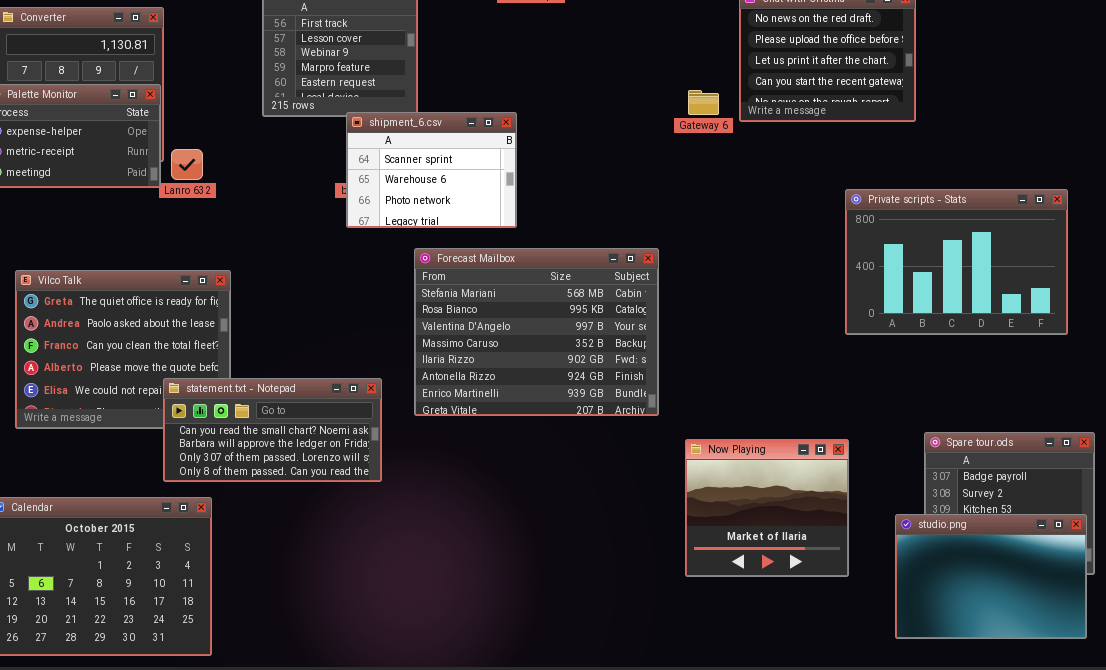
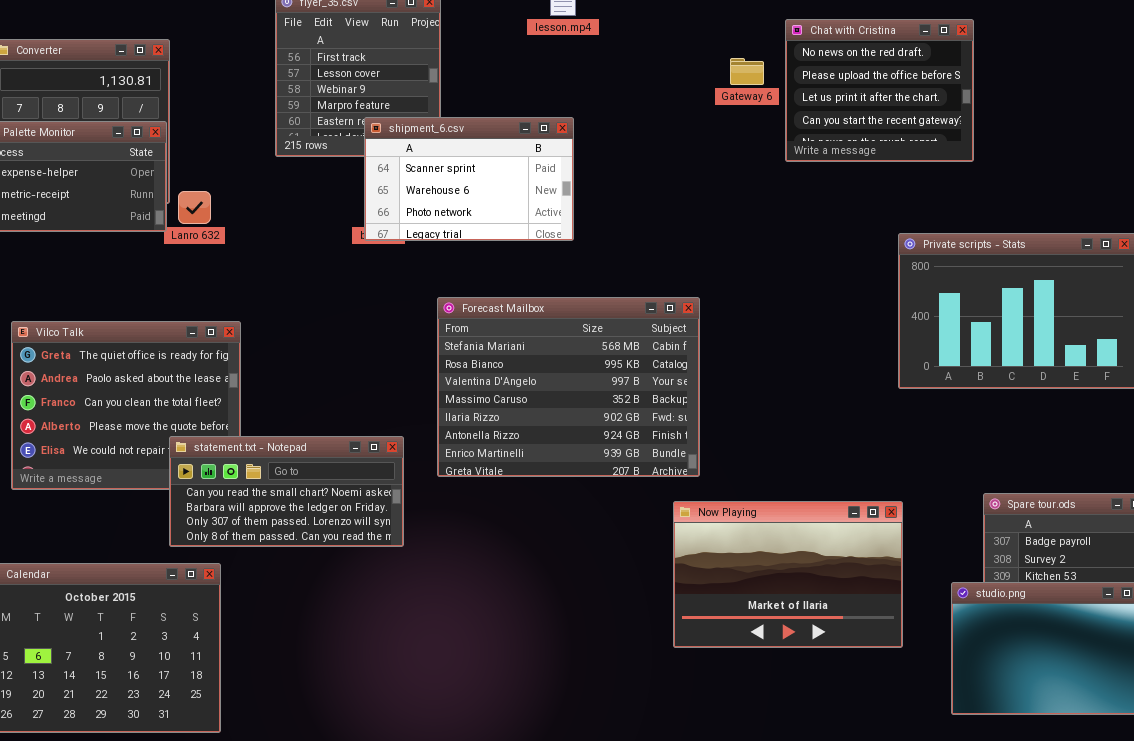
Gateway 6: [688,90,719,115] -> [730,58,764,85], moved
shipment_6.csv: [346,112,517,228] -> [364,117,574,241], moved, resized
Now Playing: [685,439,849,577] -> [673,501,903,648], resized

